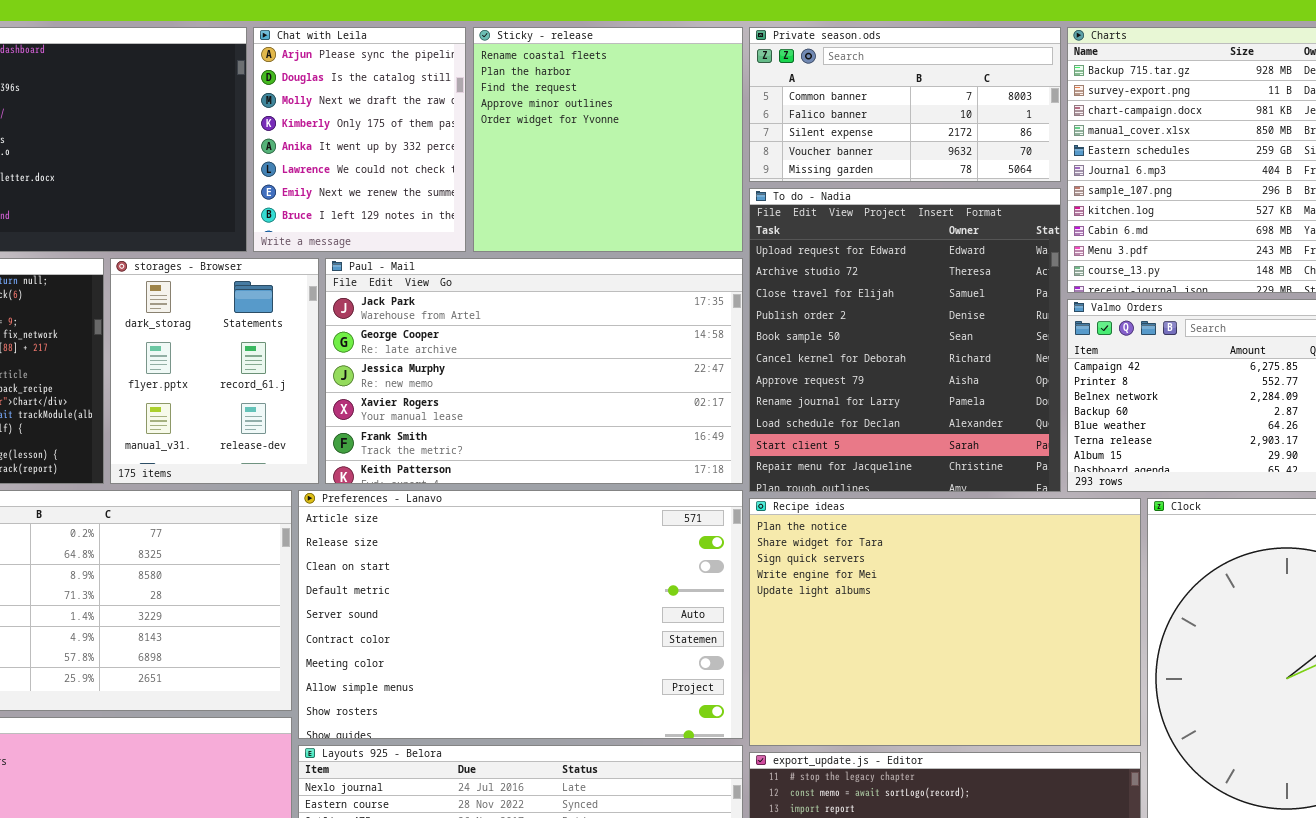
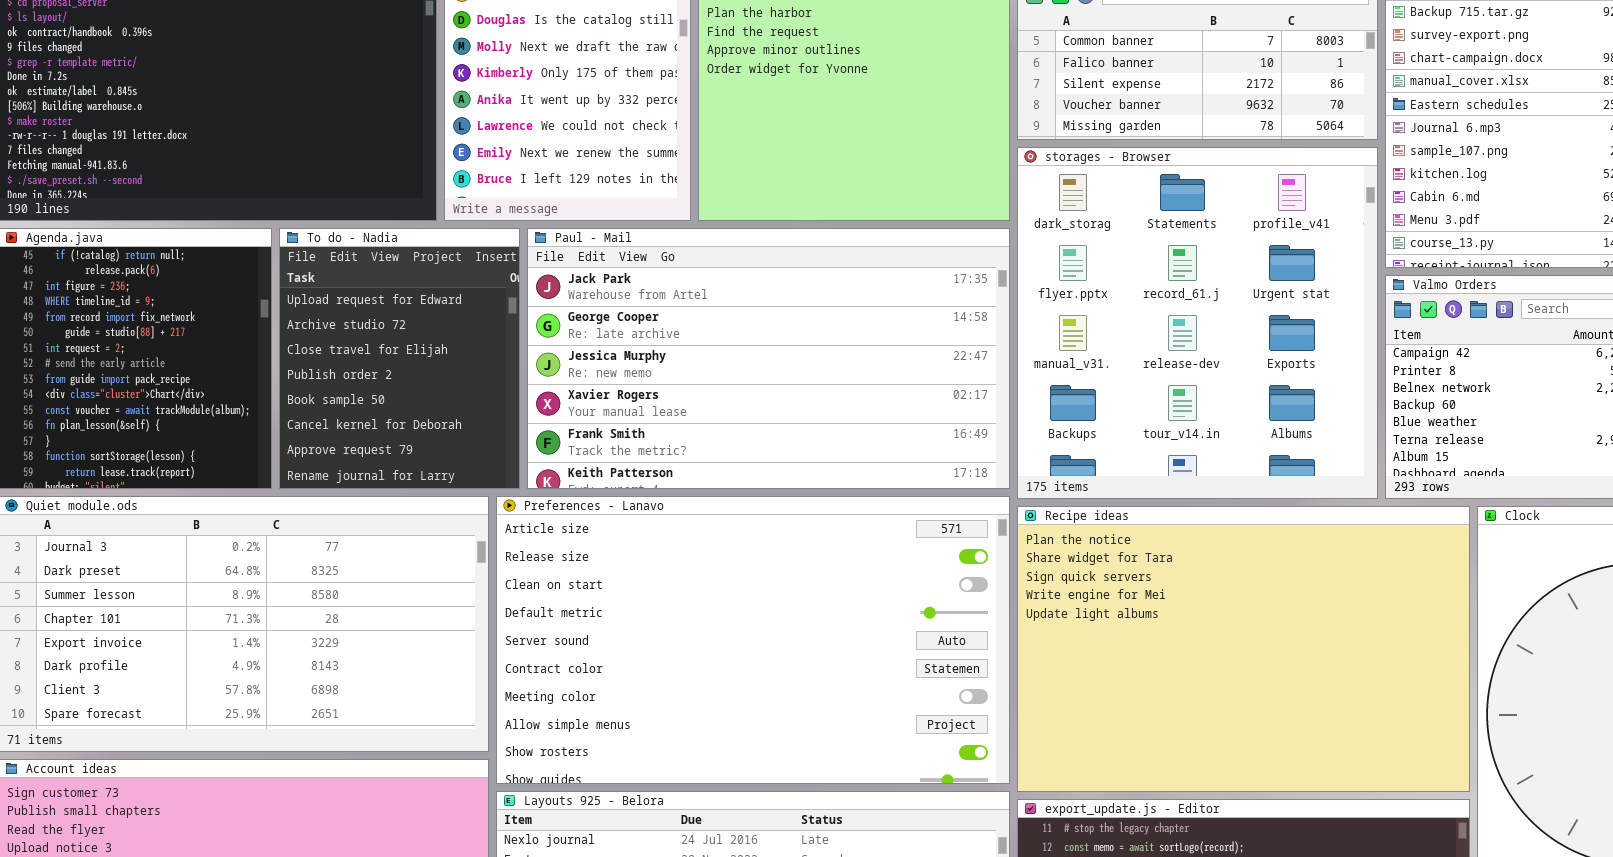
To do - Nadia: [749,188,1061,492] -> [279,228,520,489], moved, resized
storages - Browser: [110,258,319,484] -> [1017,147,1378,499], moved, resized

